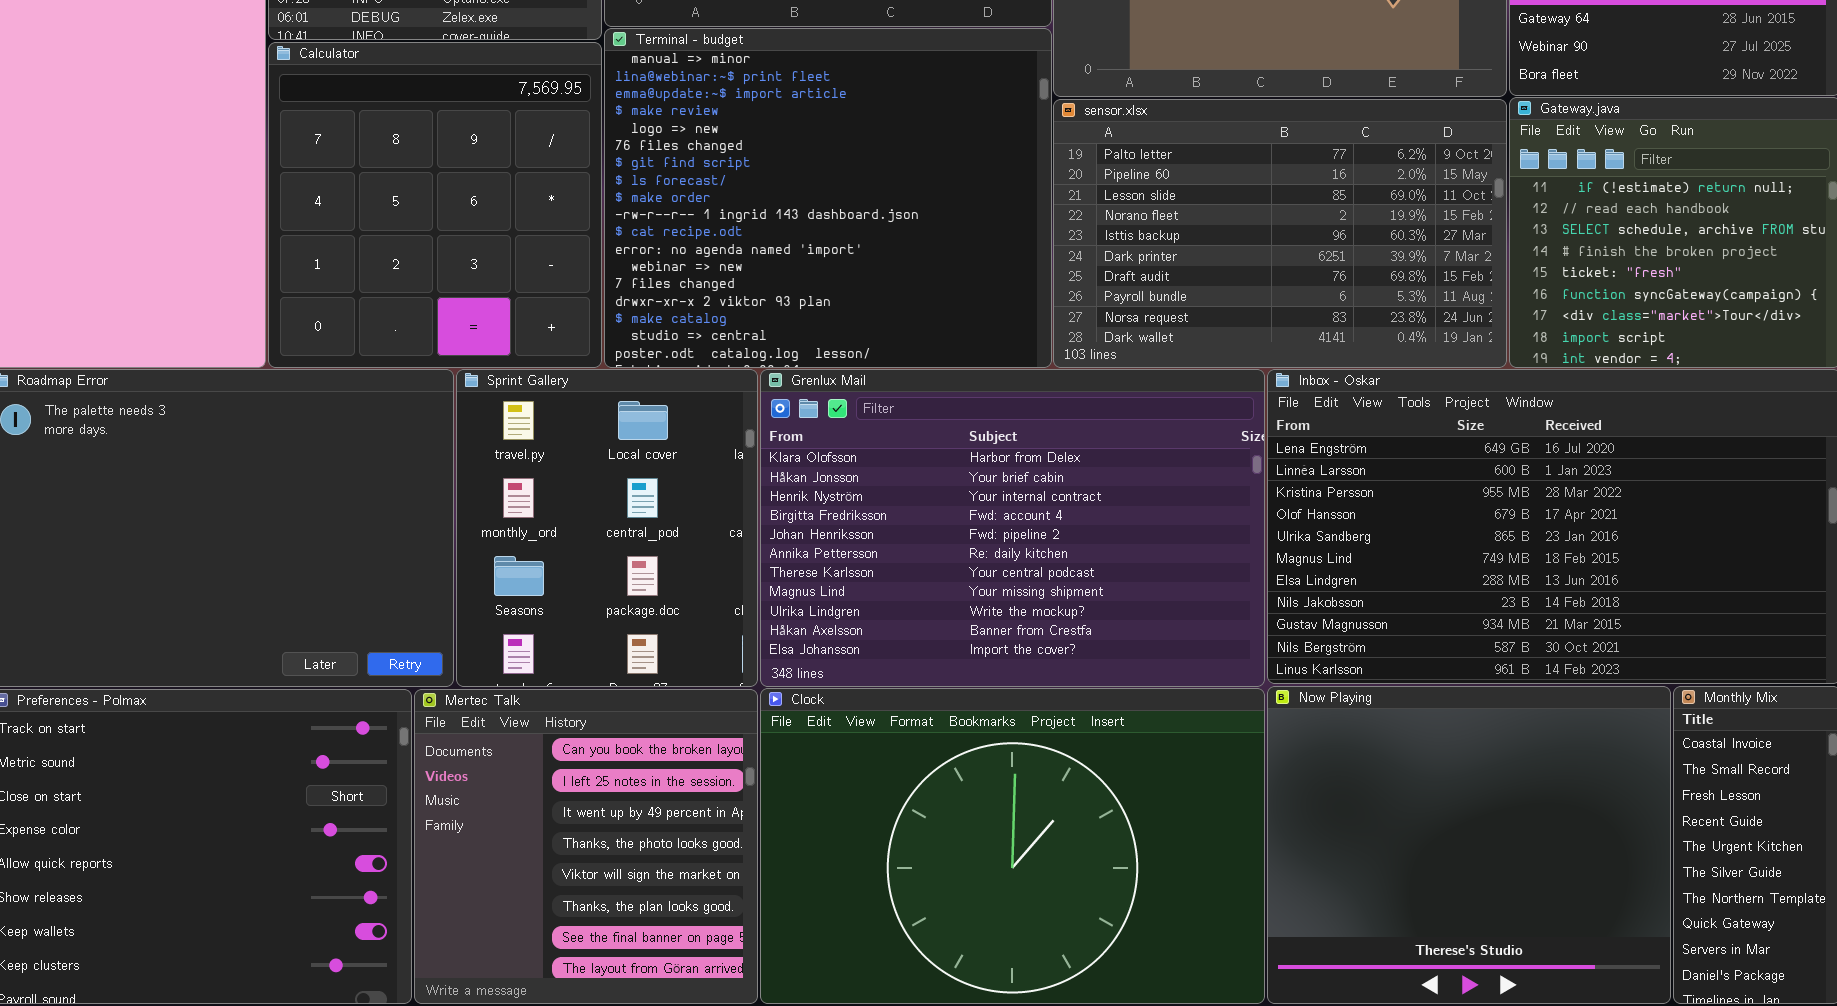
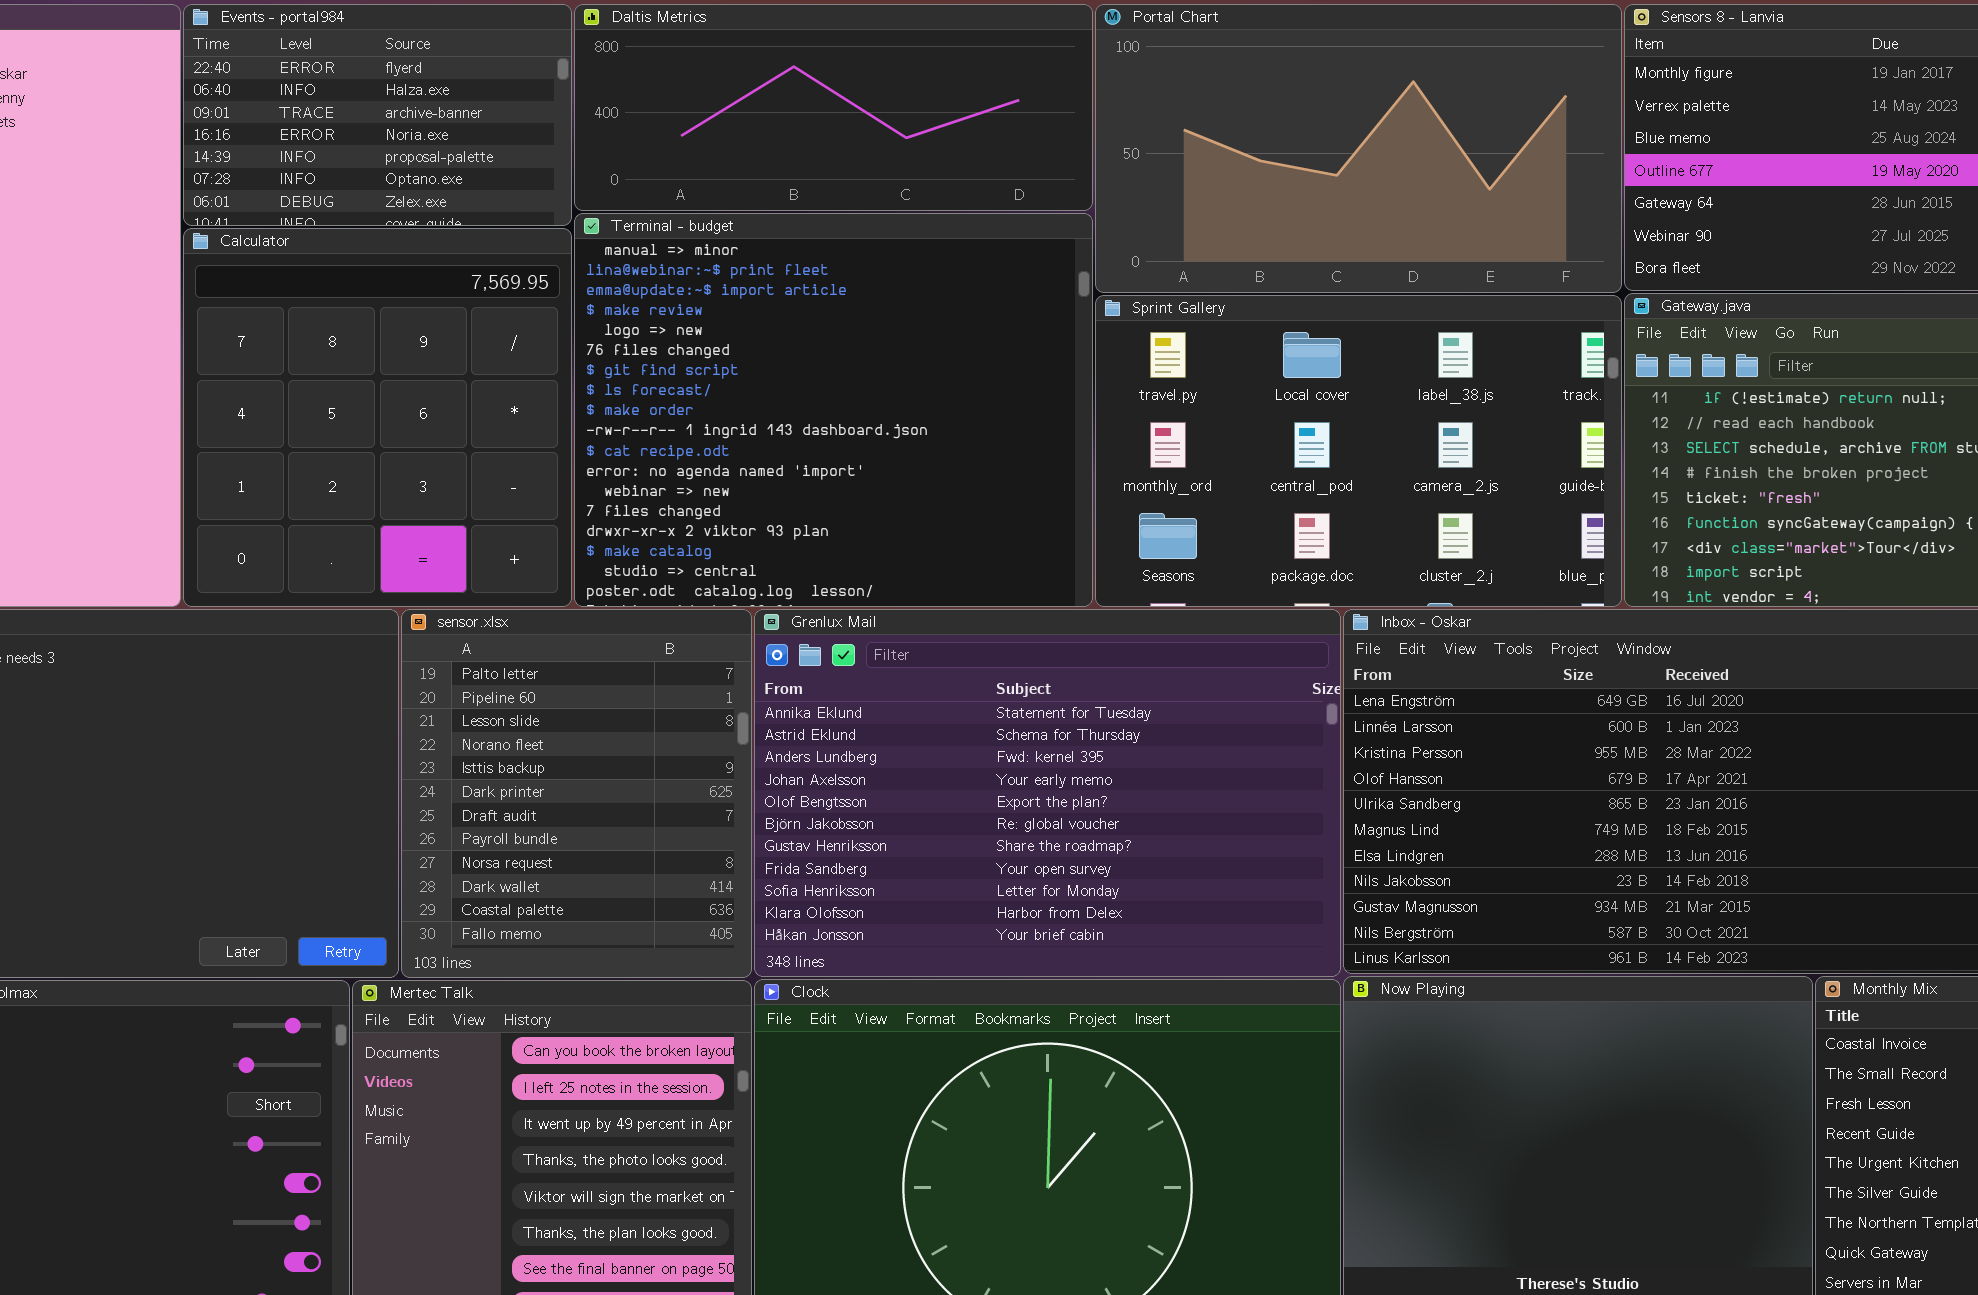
sensor.xlsx: [1053,99,1507,368] -> [401,609,752,978], moved, resized
Sprint Gallery: [456,369,758,687] -> [1095,295,1622,607], moved, resized
Grenlux Mail: [760,369,1265,687] -> [754,609,1341,977], scrolled up 9 rows

